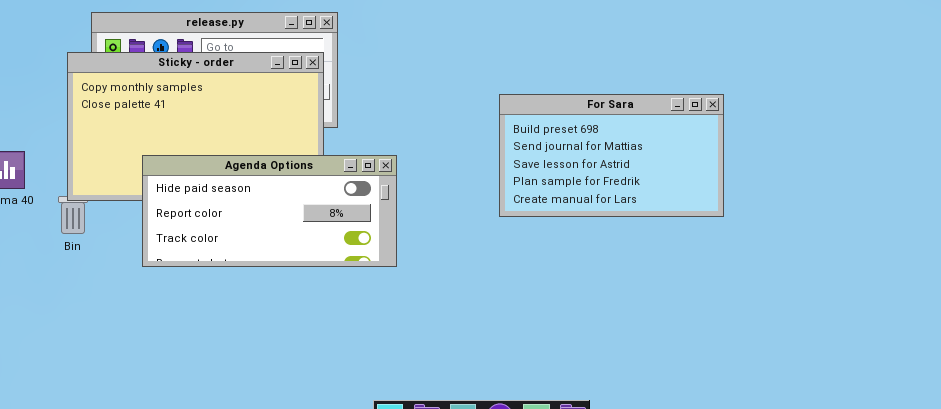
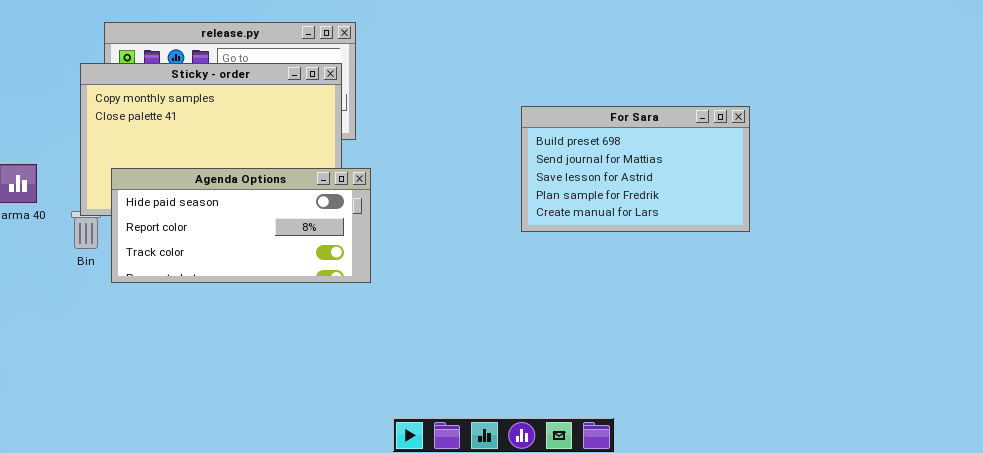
Agenda Options: [142,155,397,267] -> [111,168,371,283], moved

